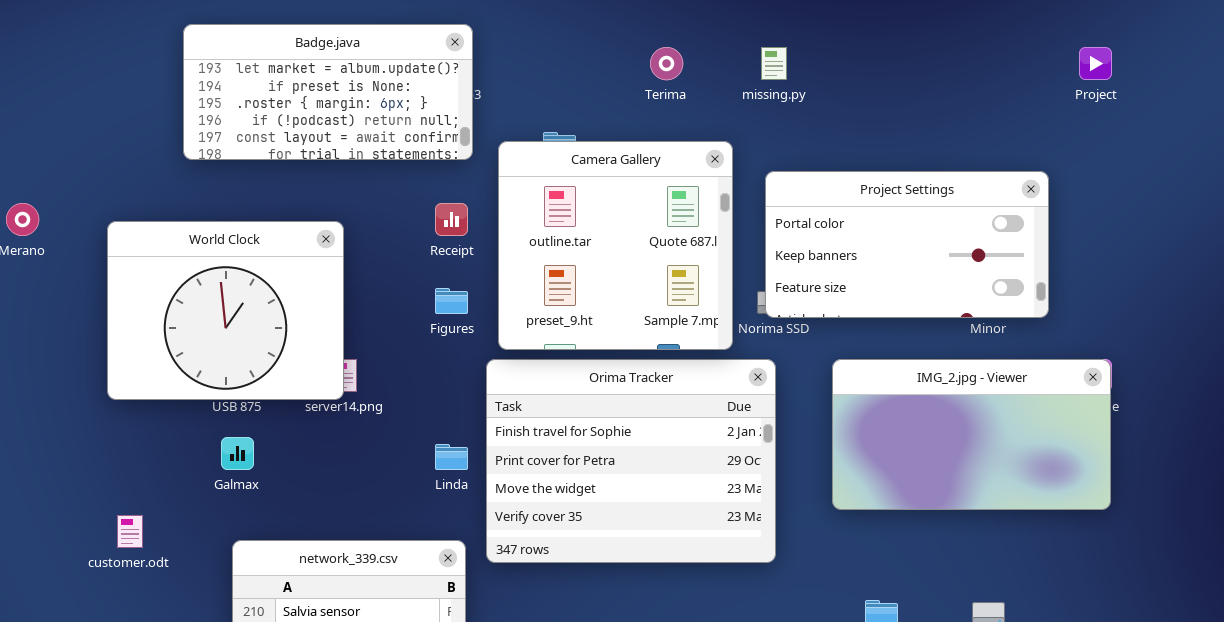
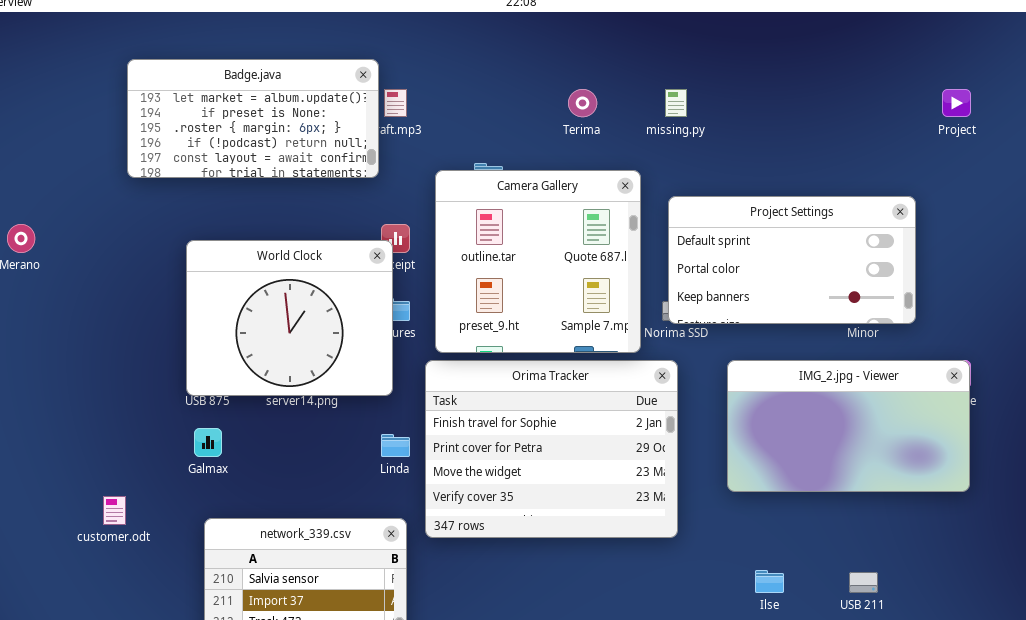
Badge.java: [183,24,473,160] -> [127,59,379,178], moved
Project Settings: [765,171,1049,318] -> [668,196,916,324], scrolled up 1 row
World Clock: [107,221,344,400] -> [186,240,393,396], moved

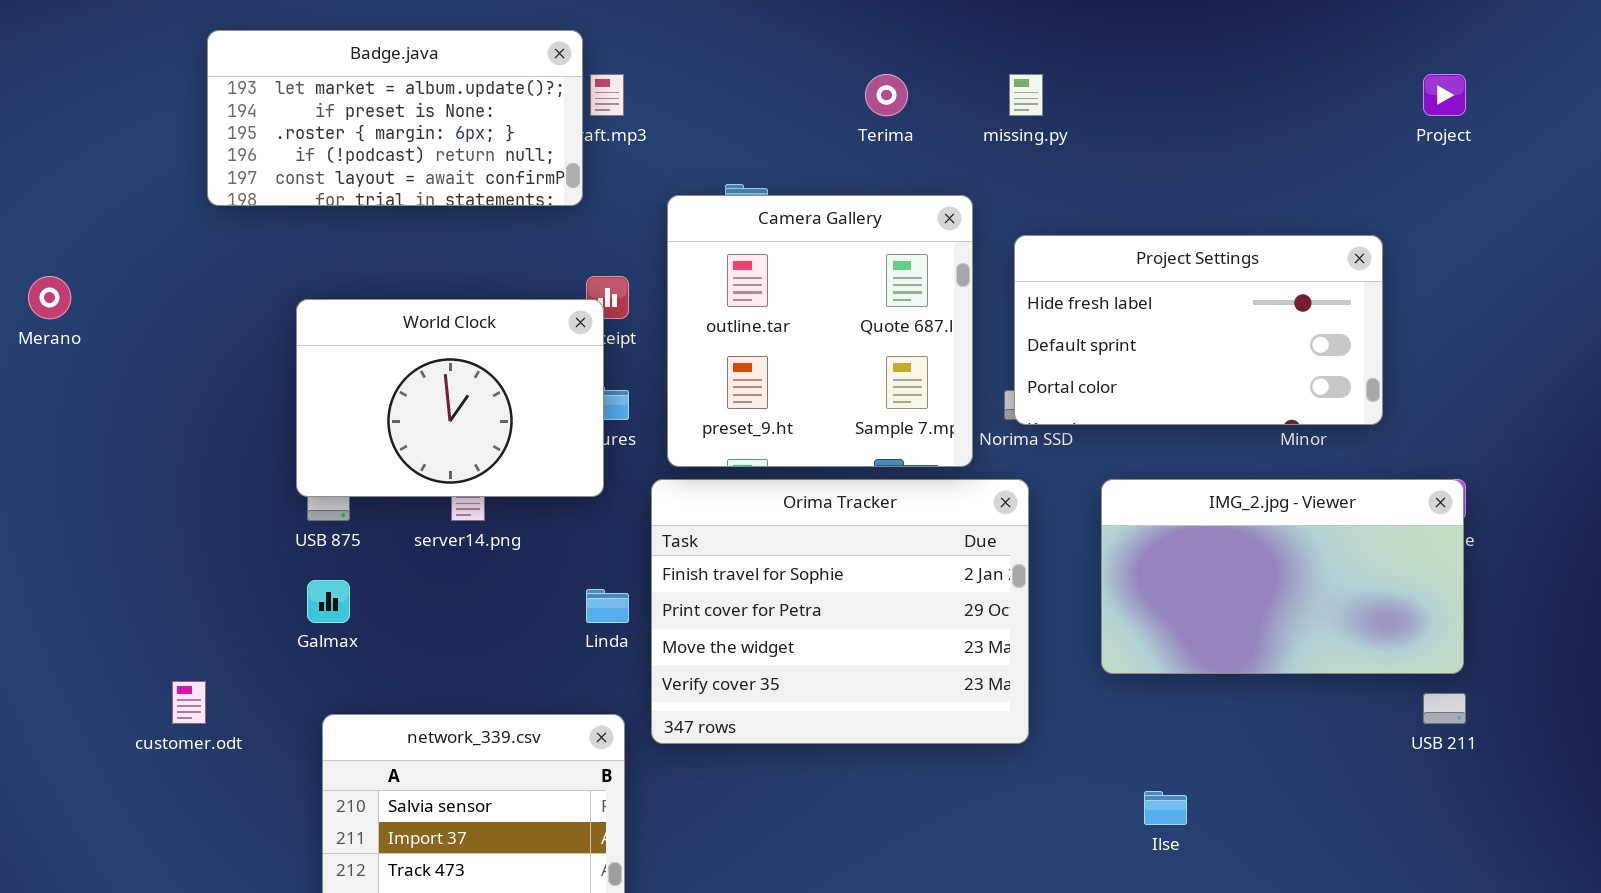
Project Settings: [668,196,916,324] -> [1014,235,1383,425], scrolled up 1 row
World Clock: [186,240,393,396] -> [296,299,604,497], resized
USB 211: [849,572,878,593] -> [1423,693,1466,724], moved

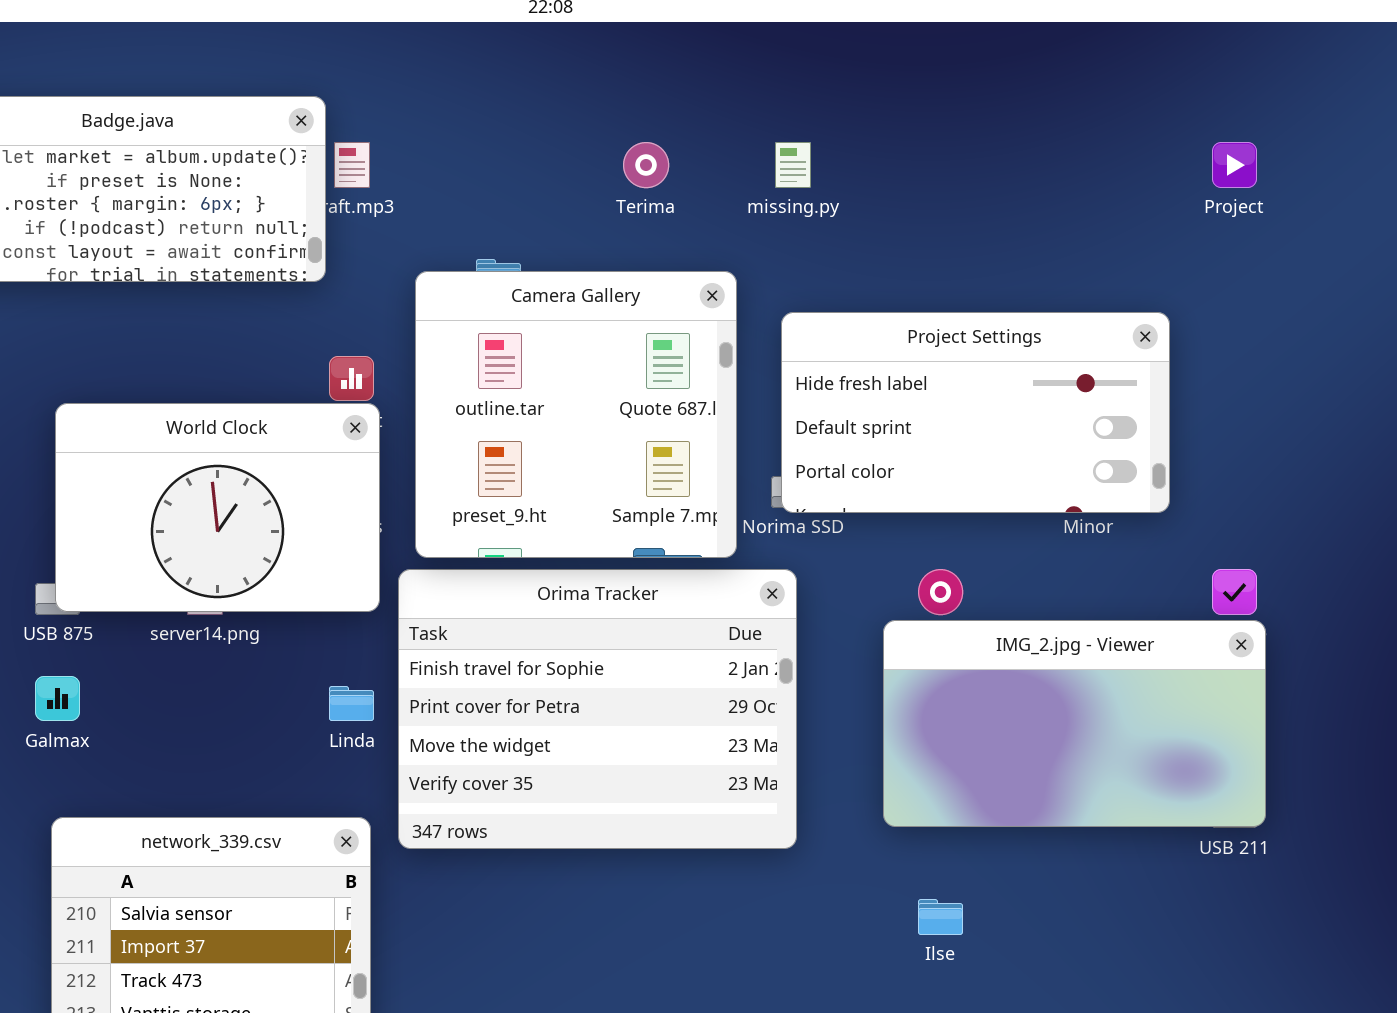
World Clock: [296,299,604,497] -> [55,403,380,612], moved
IMG_2.jpg - Viewer: [1101,479,1464,674] -> [883,620,1266,827], moved

